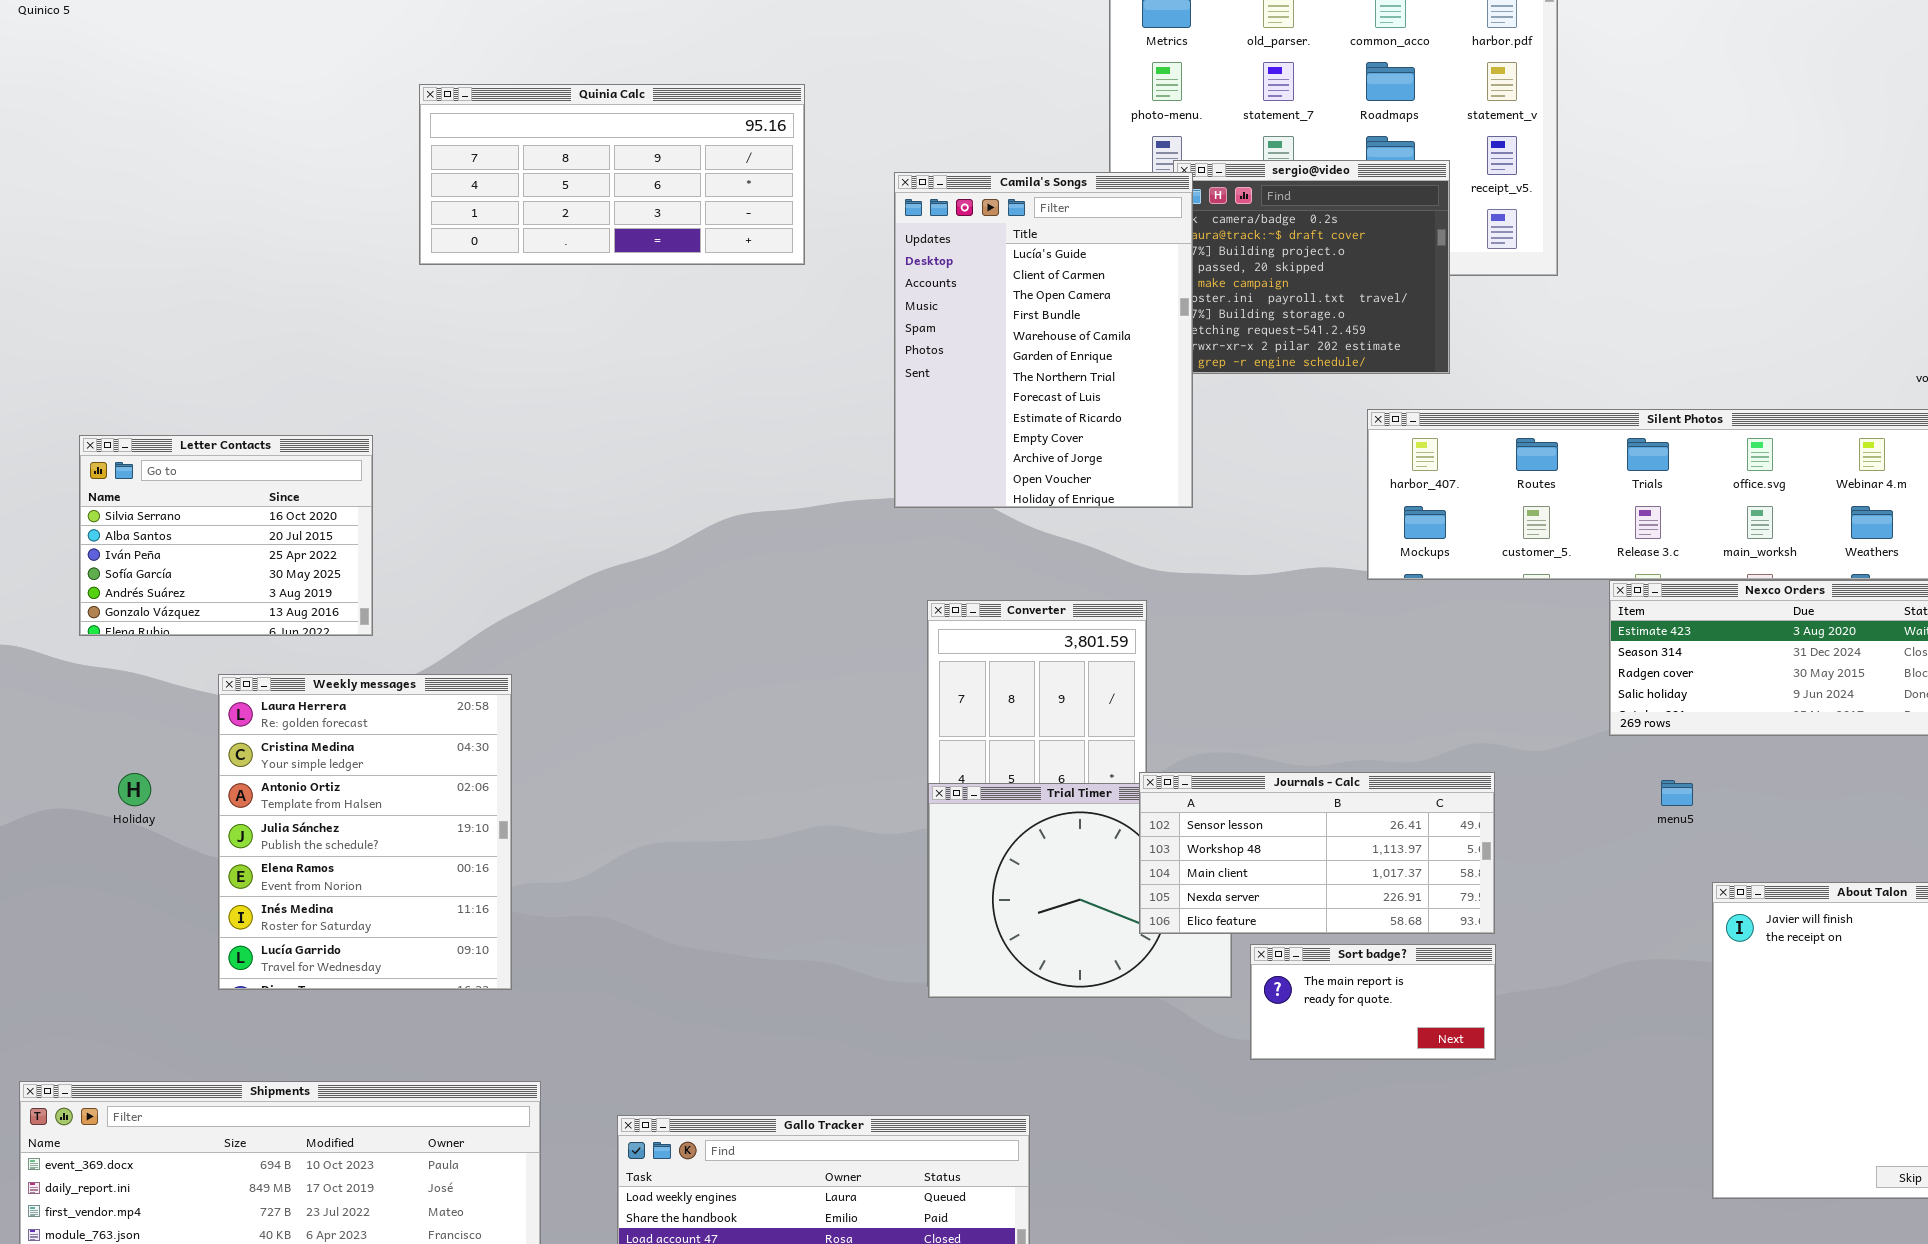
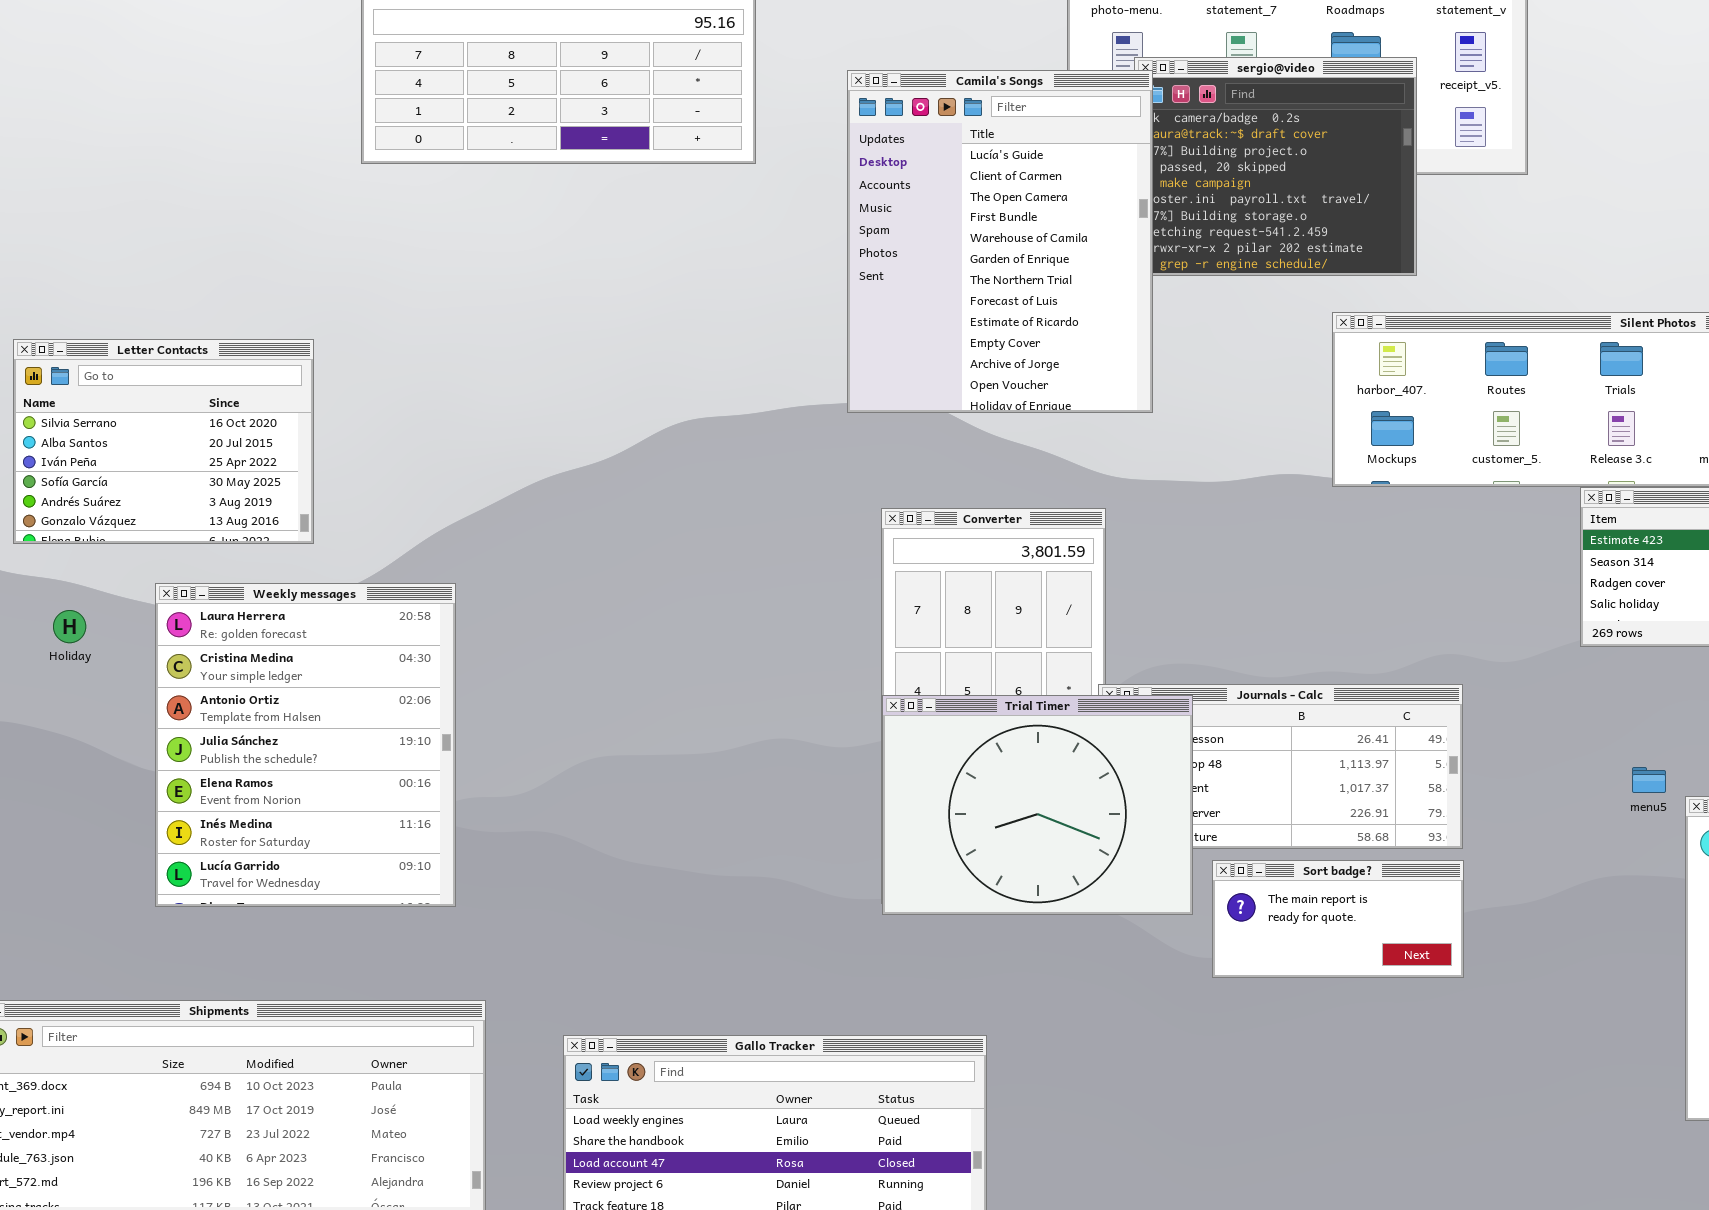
Holiday: [118,773,151,806] -> [53,610,86,643], moved
menu5: [1661,780,1693,806] -> [1632,767,1666,793], moved
Trial Timer: [928,783,1232,998] -> [882,695,1193,915], raised

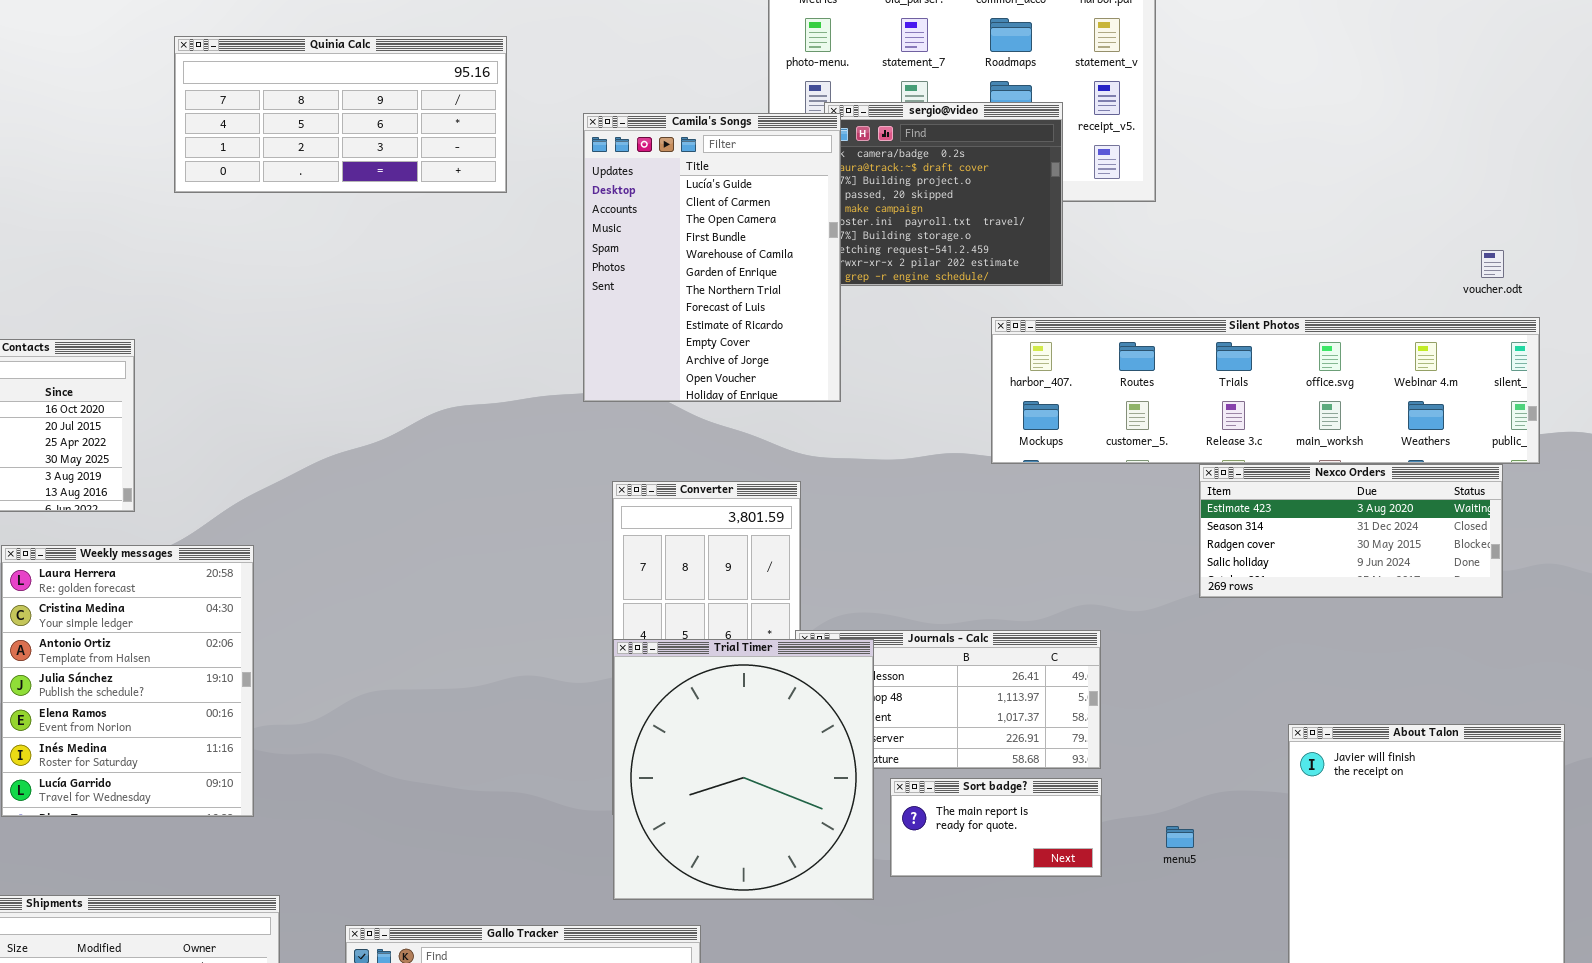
Trial Timer: [882,695,1193,915] -> [613,639,874,900], resized
menu5: [1632,767,1666,793] -> [1166,826,1194,848], moved

